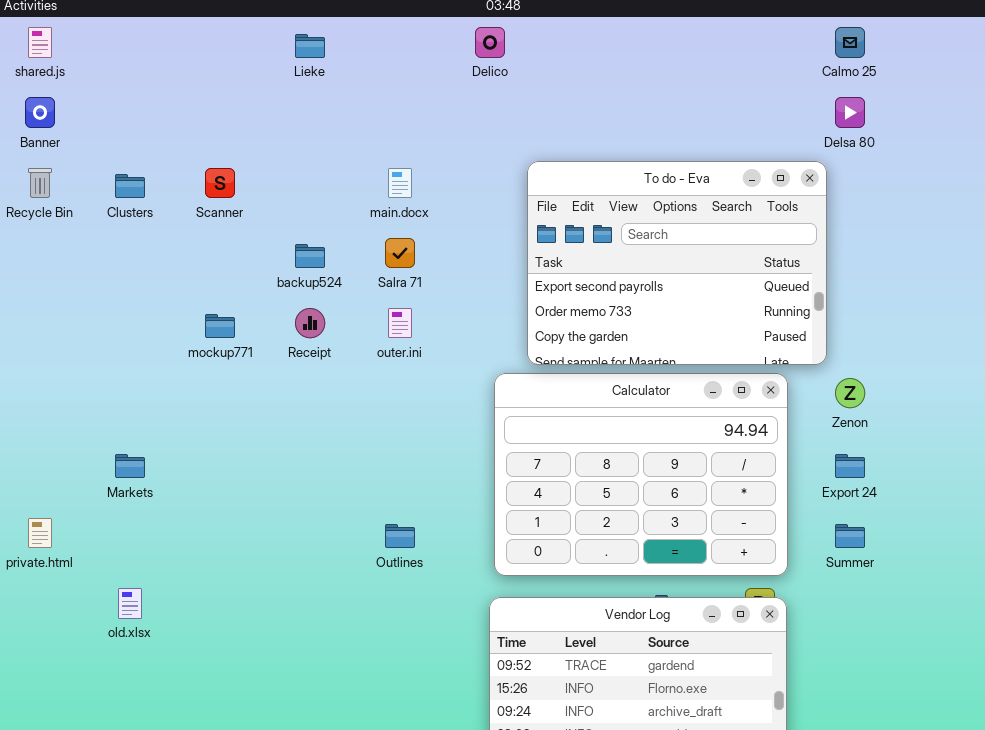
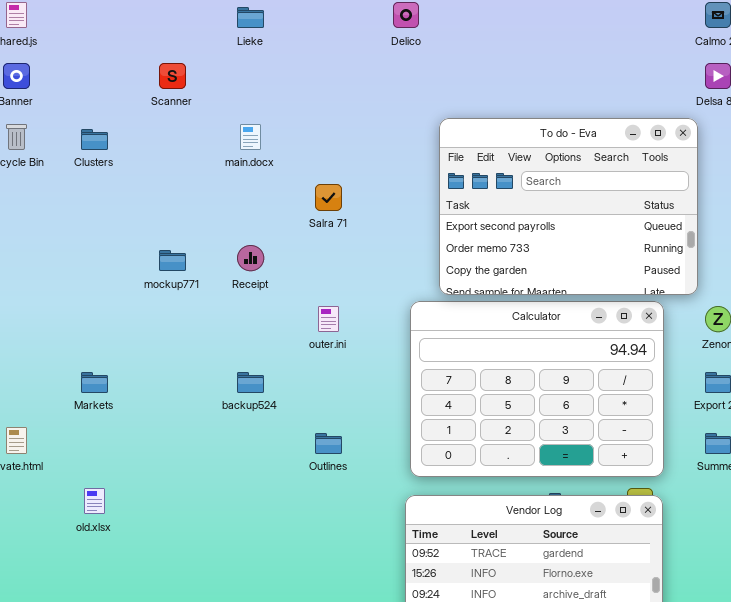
Scanner: [205,168,235,198] -> [159,63,186,89], moved
main.docx: [388,168,412,198] -> [240,124,261,150], moved
backup524: [295,244,325,268] -> [237,372,264,393], moved
outer.ini: [388,308,412,338] -> [318,306,339,332], moved

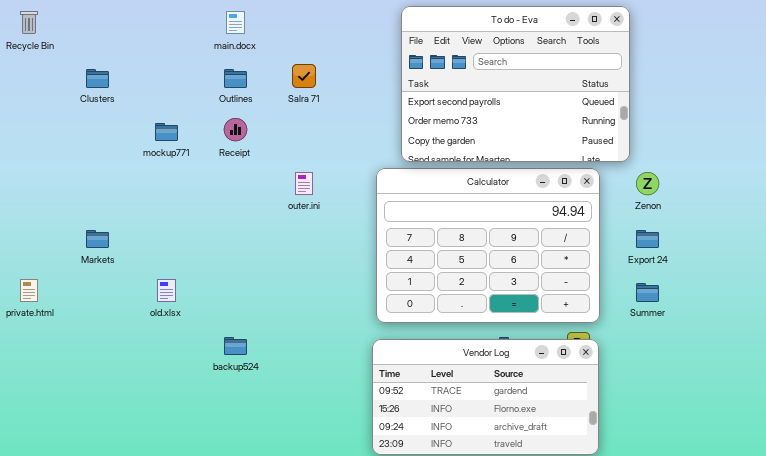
Clusters: [81,129,108,150] -> [86,69,109,88], moved
backup524: [237,372,264,393] -> [224,337,247,355], moved
Outlines: [315,433,342,454] -> [224,69,247,88], moved
old.xlsx: [84,488,105,514] -> [157,279,176,302], moved

